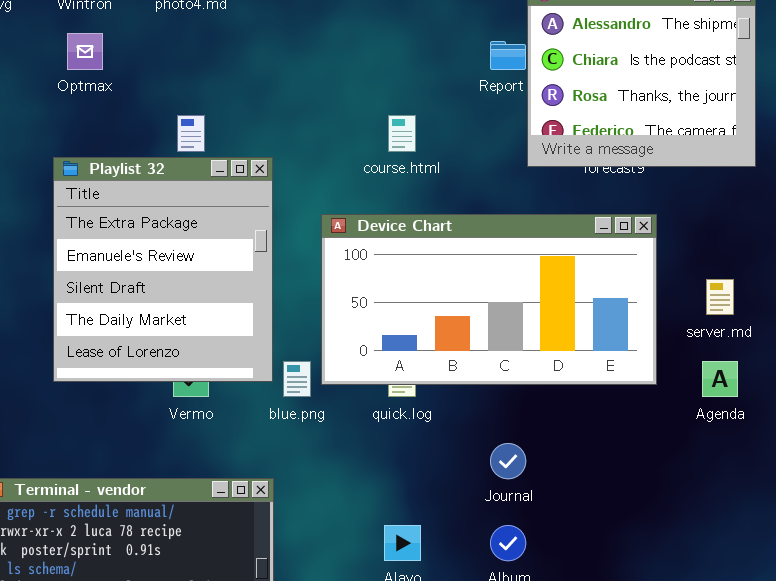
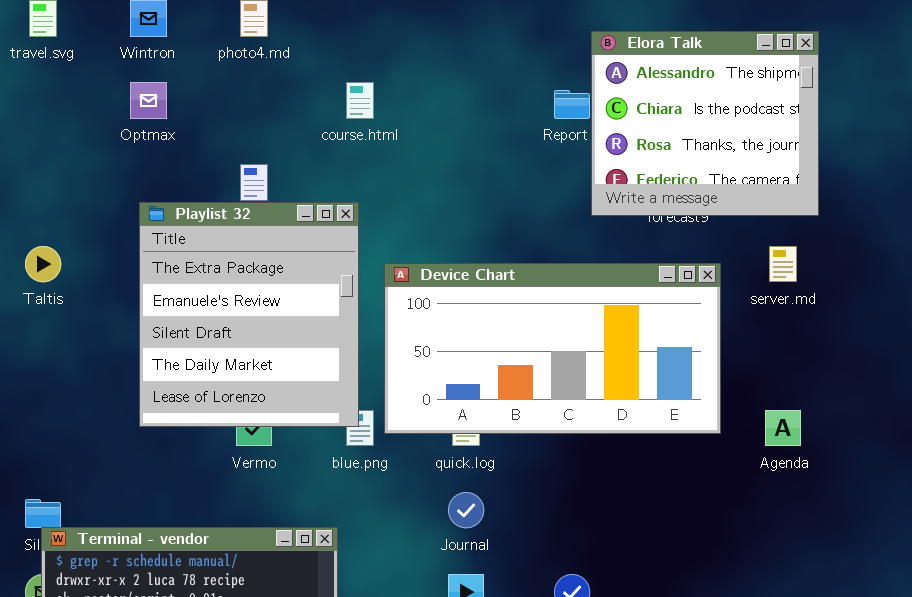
course.html: [388,115,416,152] -> [346,82,374,119], moved
Playlist 32: [53,157,273,382] -> [139,202,359,427], moved
server.md: [706,279,734,315] -> [769,246,797,282], moved
Journal: [490,443,526,479] -> [448,492,484,528], moved

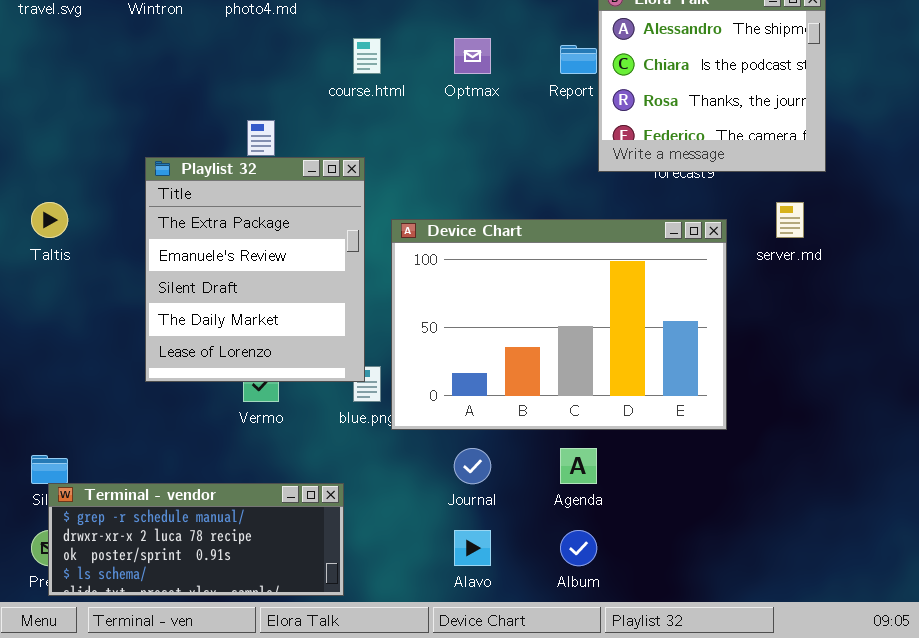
Optmax: [130,82,167,119] -> [454,38,491,74], moved
Device Chart: [384,263,721,434] -> [391,219,727,430], resized
Agenda: [765,410,801,446] -> [560,448,597,484], moved

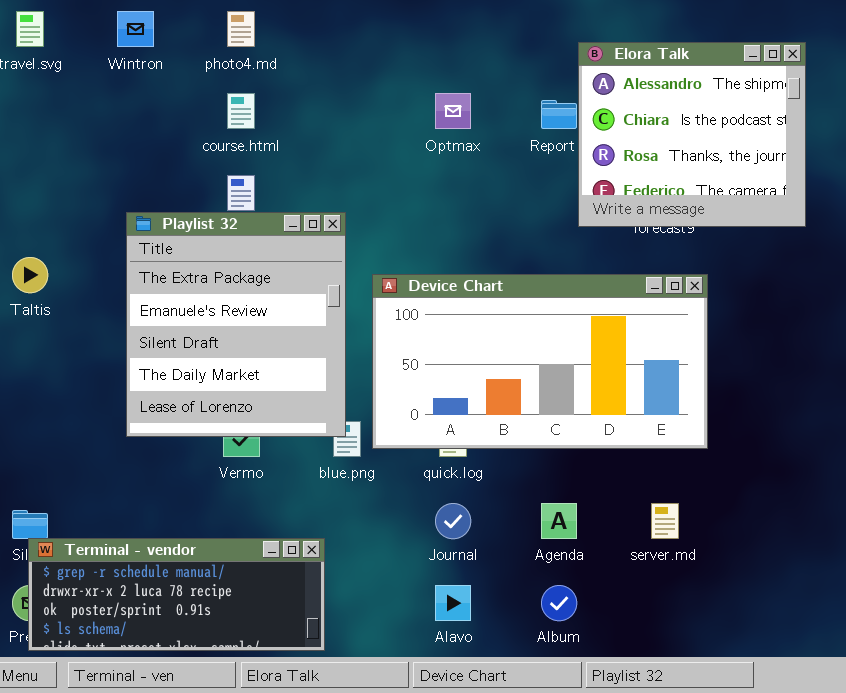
course.html: [353,38,381,74] -> [227,93,255,129], moved
server.md: [776,202,804,238] -> [651,503,679,539], moved
Device Chart: [391,219,727,430] -> [372,274,708,449], resized

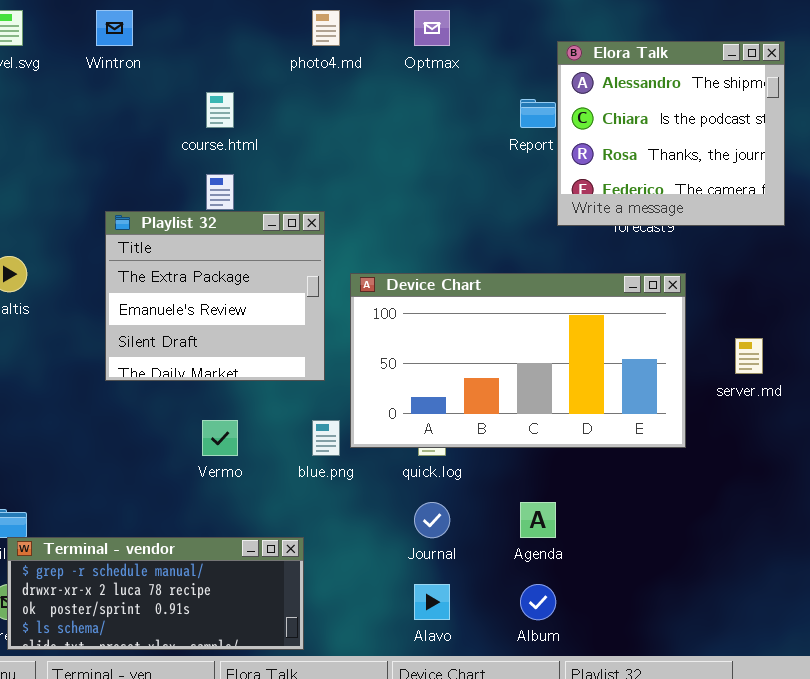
photo4.md: [227,11,255,47] -> [312,10,340,46], moved
Optmax: [435,93,471,129] -> [414,10,450,46], moved
Playlist 32: [126,212,346,437] -> [105,211,325,381], resized
server.md: [651,503,679,539] -> [735,338,763,374], moved

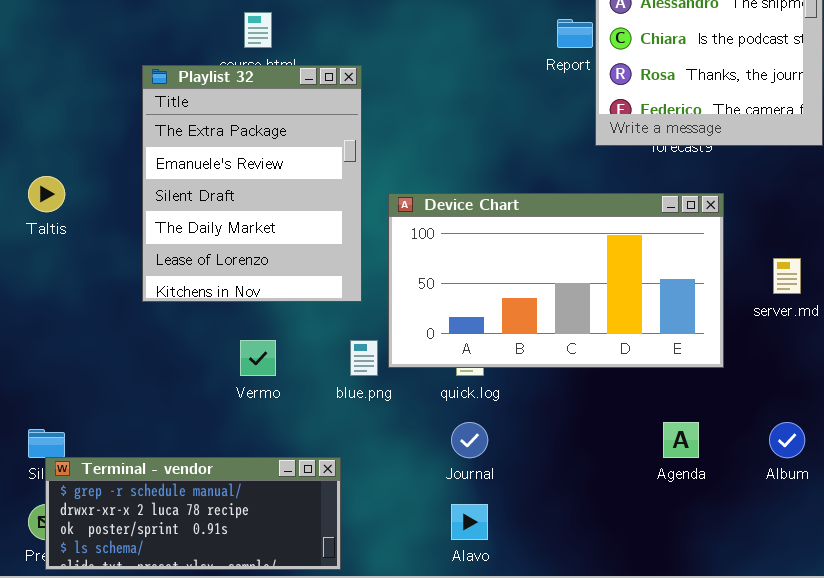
Playlist 32: [105,211,325,381] -> [142,65,362,302], resized
Agenda: [520,502,556,538] -> [663,422,699,458], moved
Album: [520,584,556,620] -> [769,422,805,458], moved

